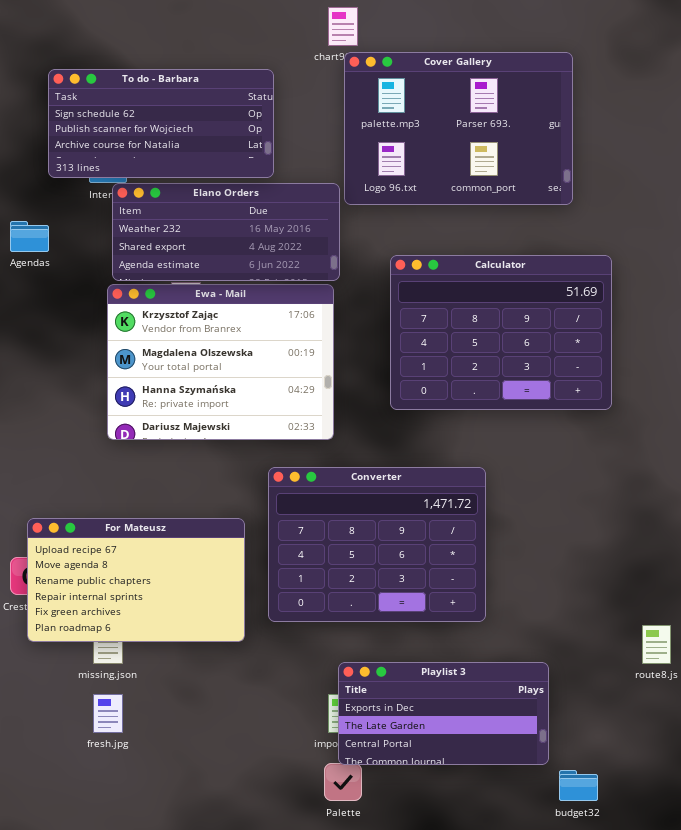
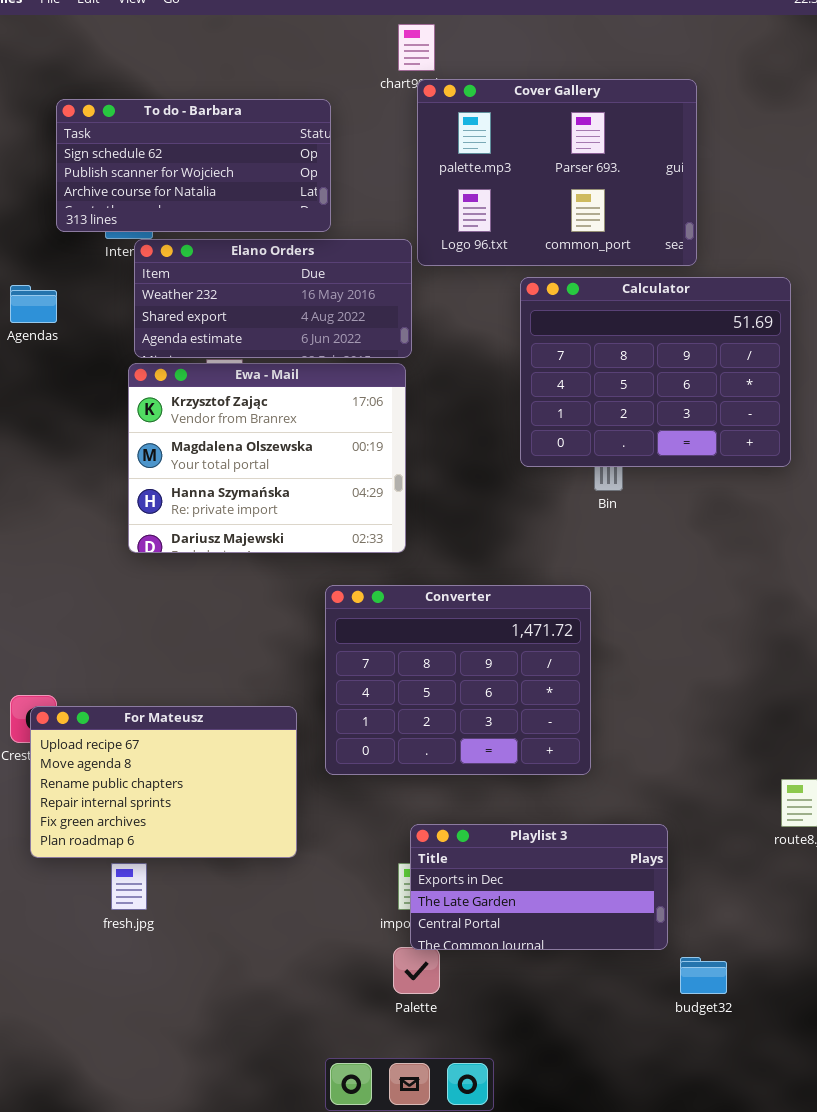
Calculator: [390,255,612,410] -> [520,277,791,467], moved
For Mateusz: [27,518,245,642] -> [30,706,297,858], moved

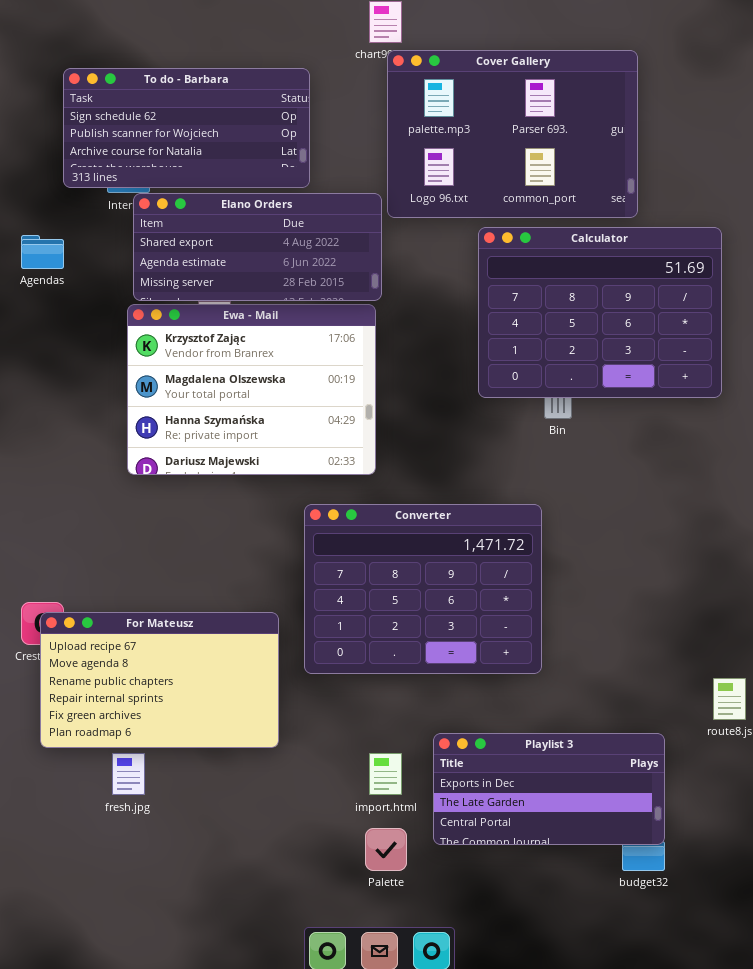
Elano Orders: [134,239,412,358] -> [133,193,382,301], scrolled down 1 row
Playlist 3: [410,824,668,950] -> [433,733,665,845], moved

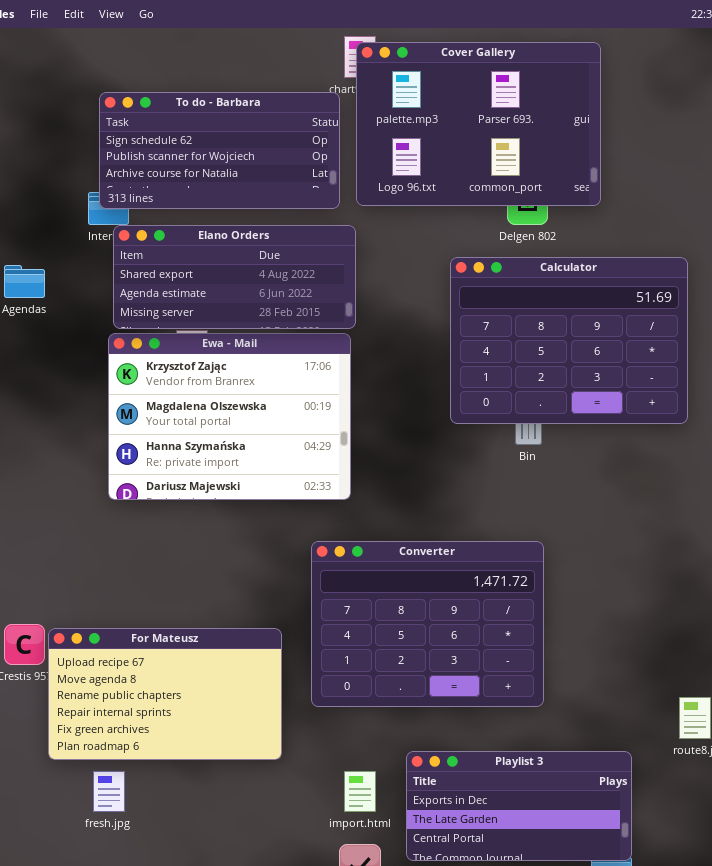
Cover Gallery: [387,50,638,218] -> [356,42,601,206], moved
To do - Barbara: [63,68,310,188] -> [99,92,340,209], moved
Converter: [304,504,542,674] -> [311,541,544,707], moved
For Mateusz: [40,612,279,748] -> [48,628,282,760], moved

